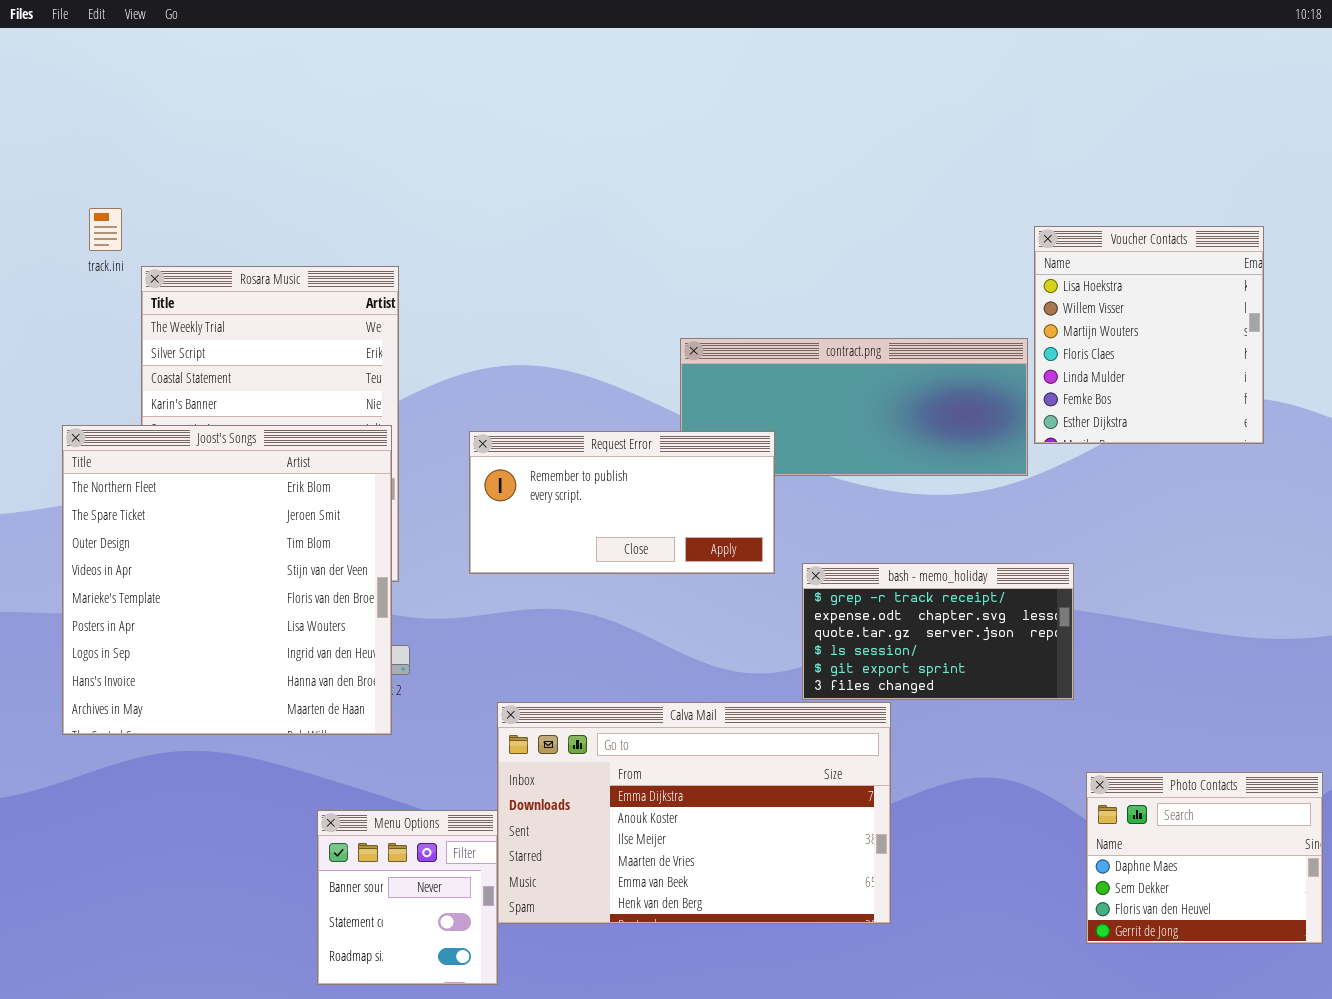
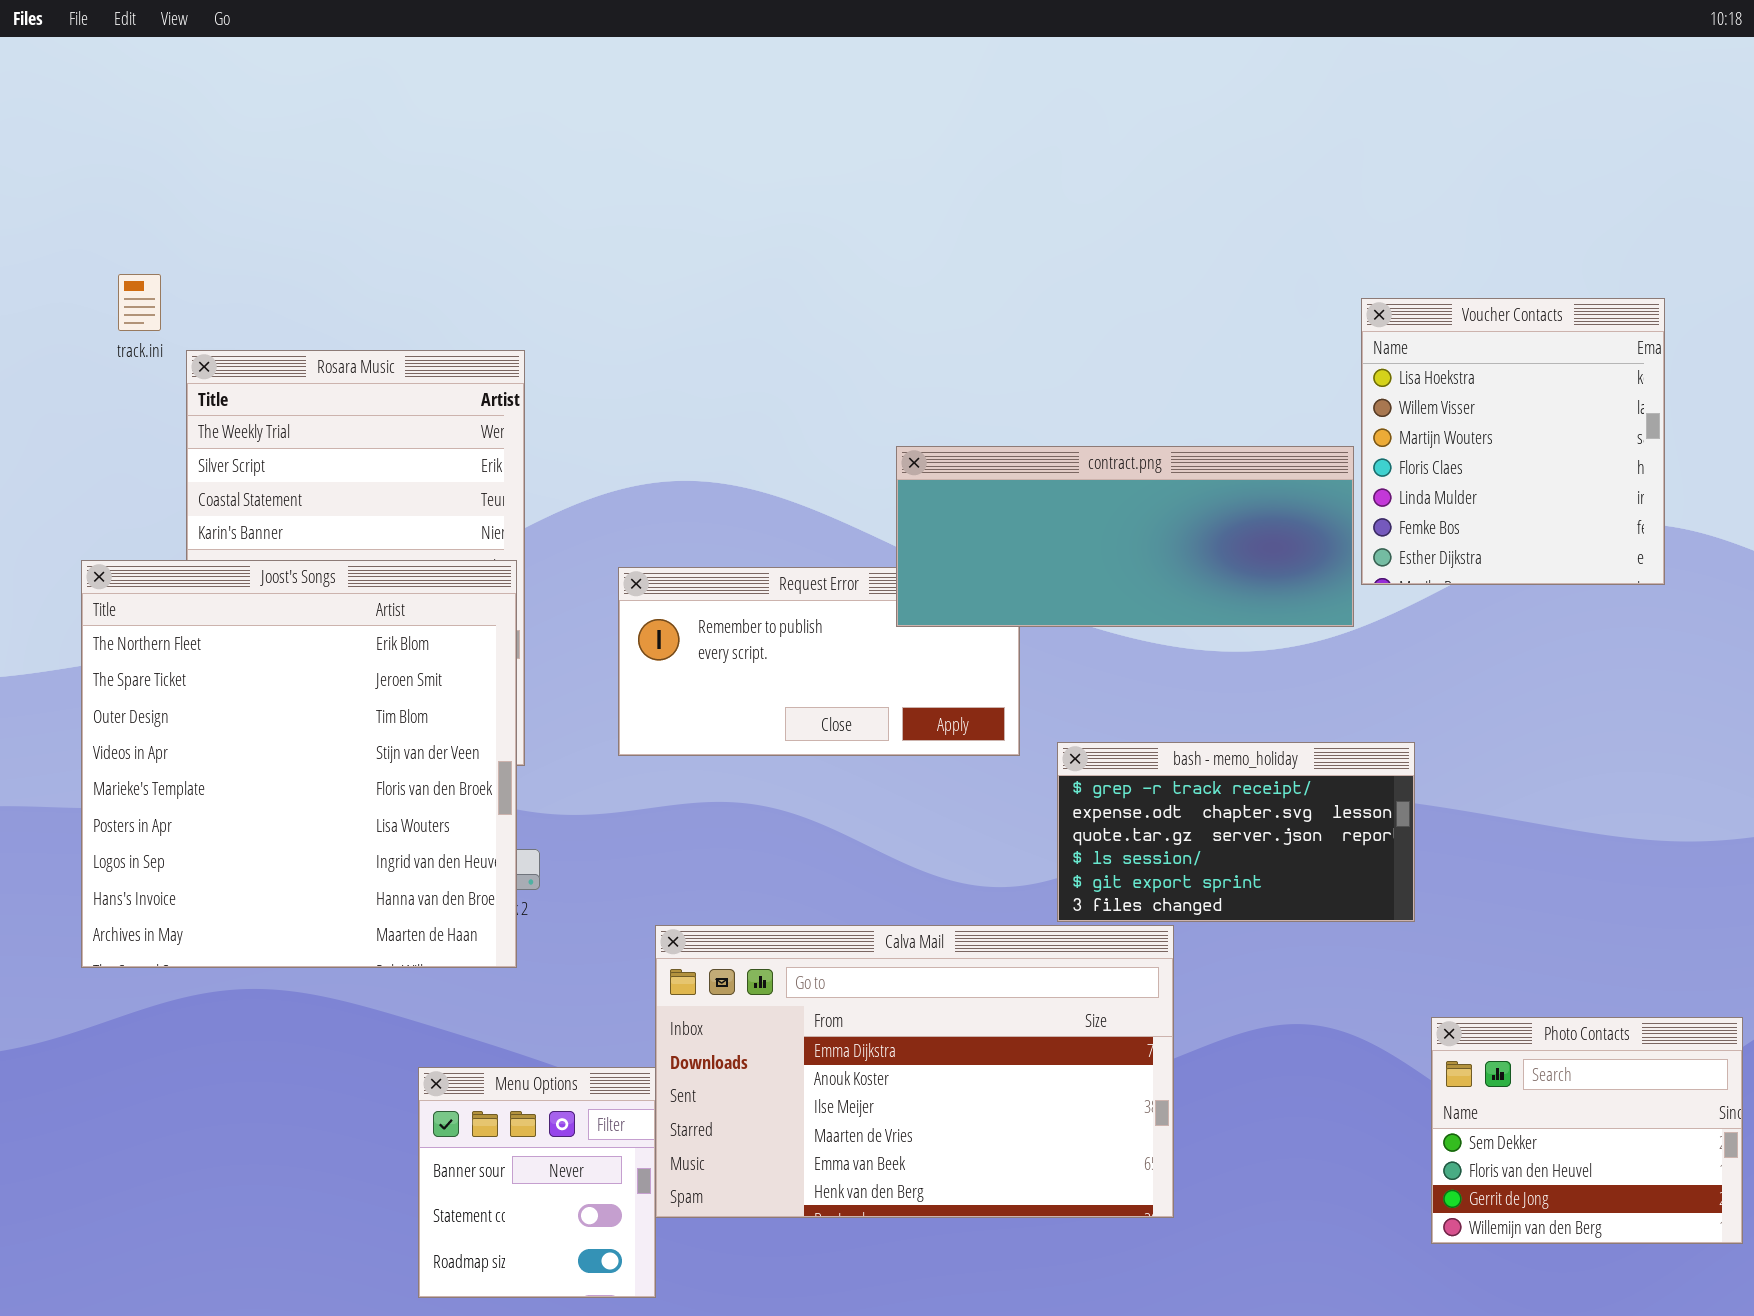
contract.png: [680,338,1028,476] -> [896,446,1354,627], raised
Photo Contacts: [1086,772,1323,944] -> [1431,1017,1743,1244], scrolled down 1 row

